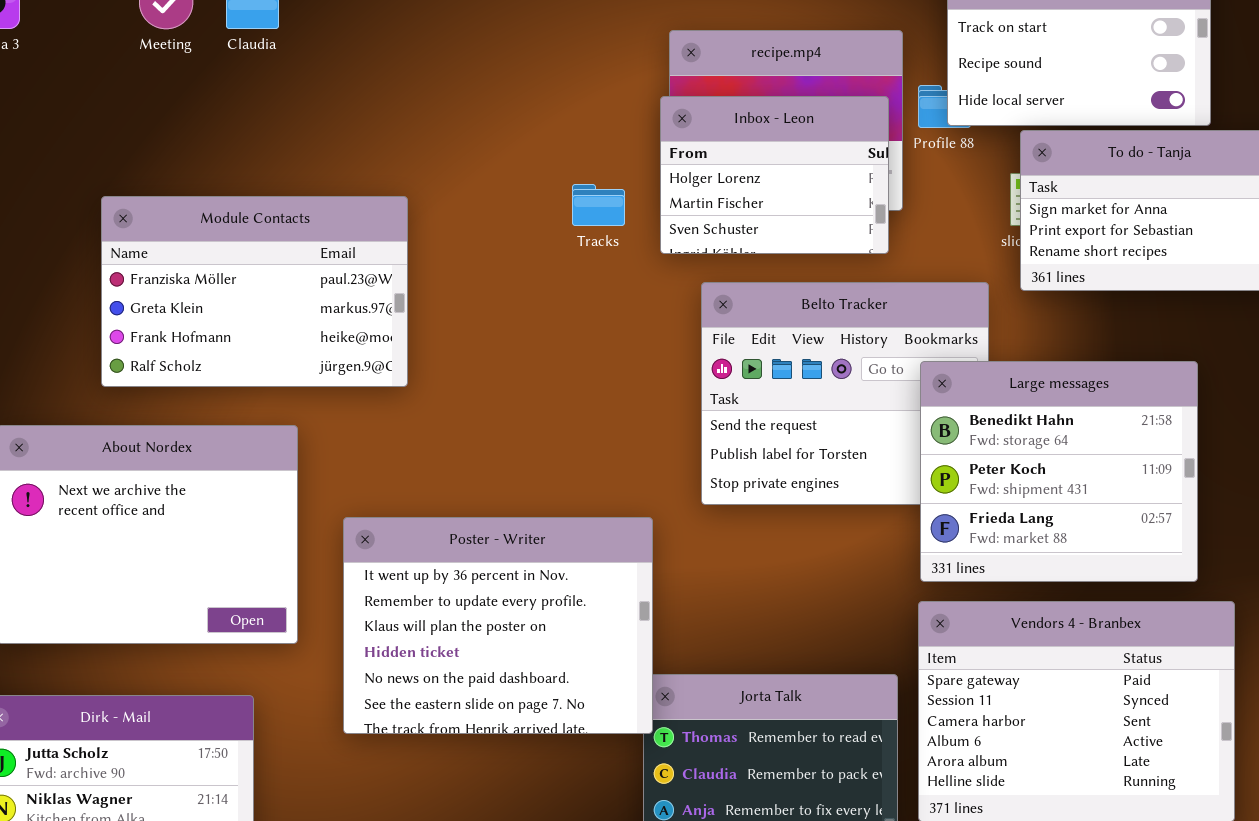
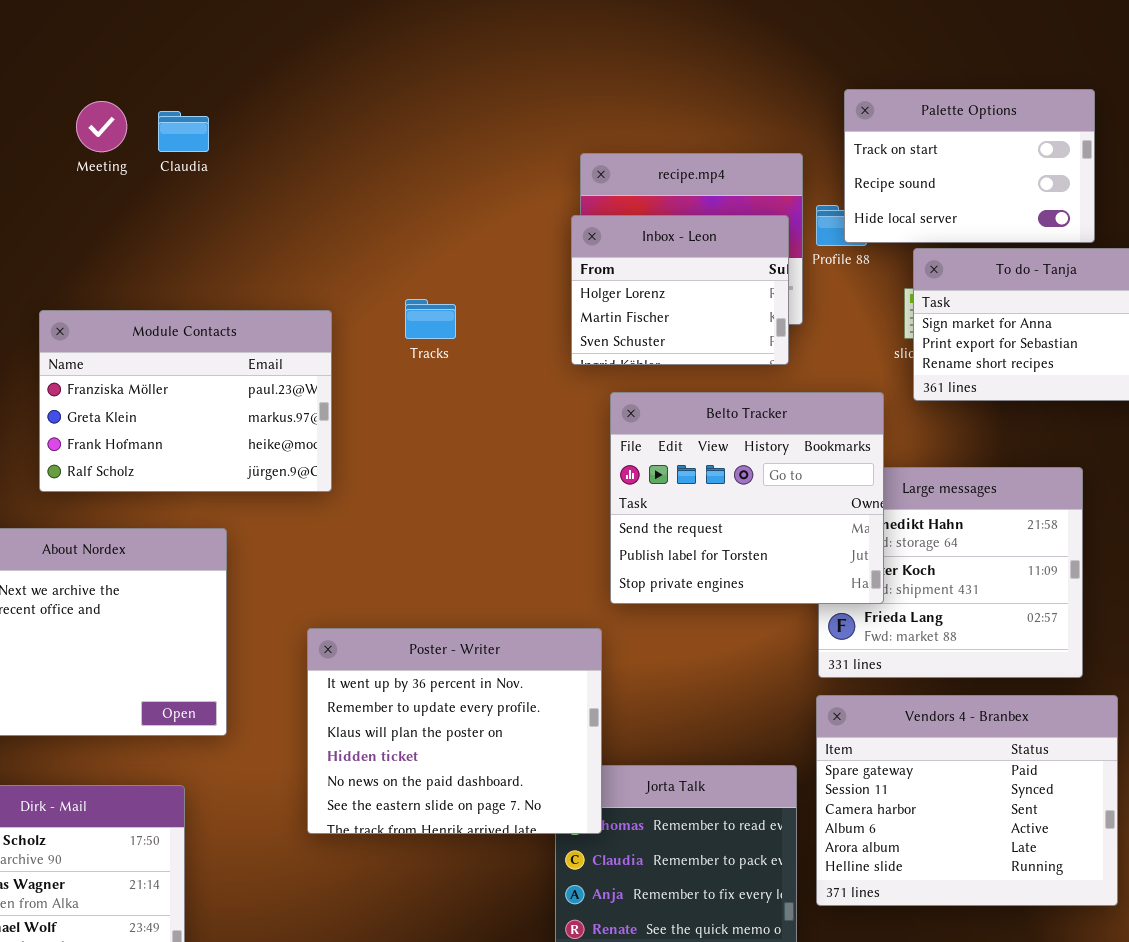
Tracks: [572,184,625,226] -> [405,299,456,339], moved
Belto Tracker: [701,282,989,505] -> [610,392,884,604], raised
Poster - Writer: [343,517,653,734] -> [307,628,602,834], moved

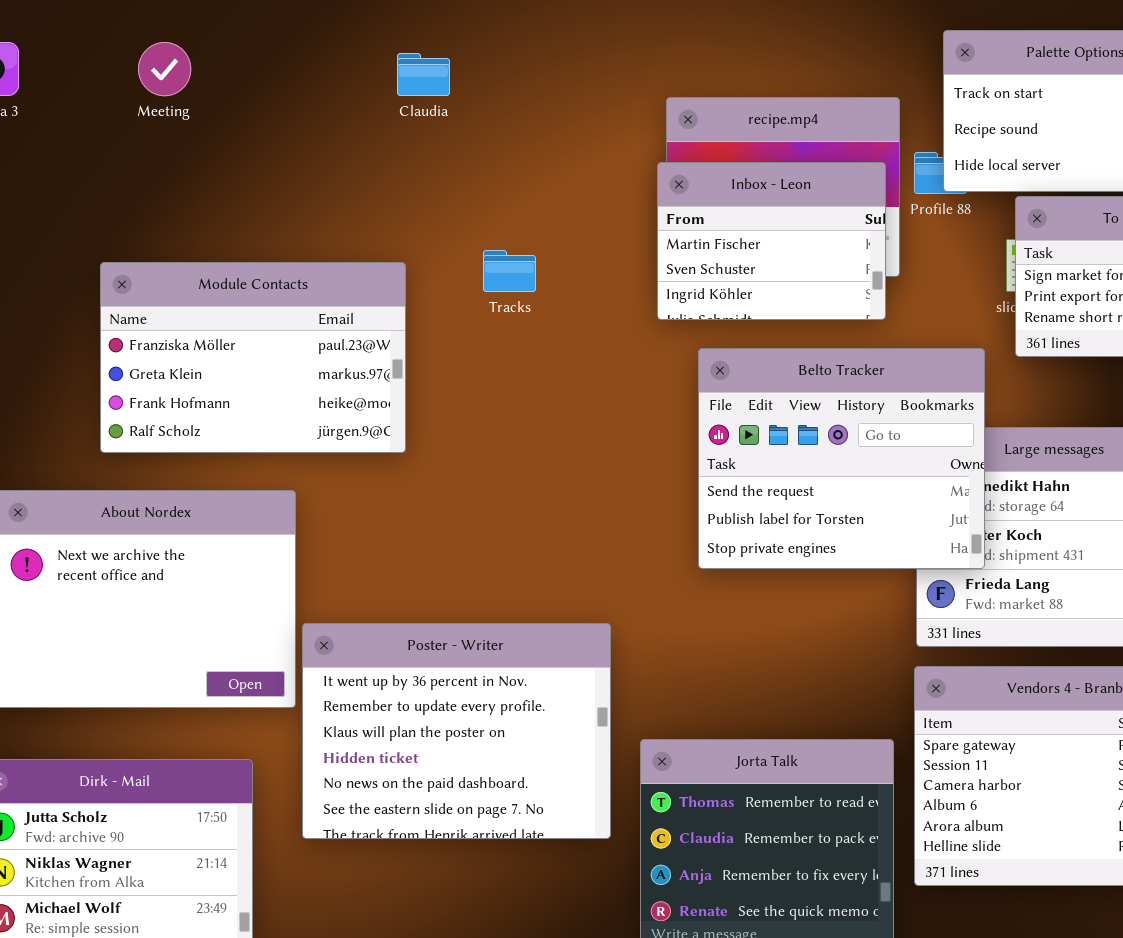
Claudia: [158,111,209,152] -> [397,53,450,96], moved
Inbox - Leon: [571,215,789,365] -> [657,162,886,320], scrolled down 1 row
Poster - Writer: [307,628,602,834] -> [302,623,611,839], moved

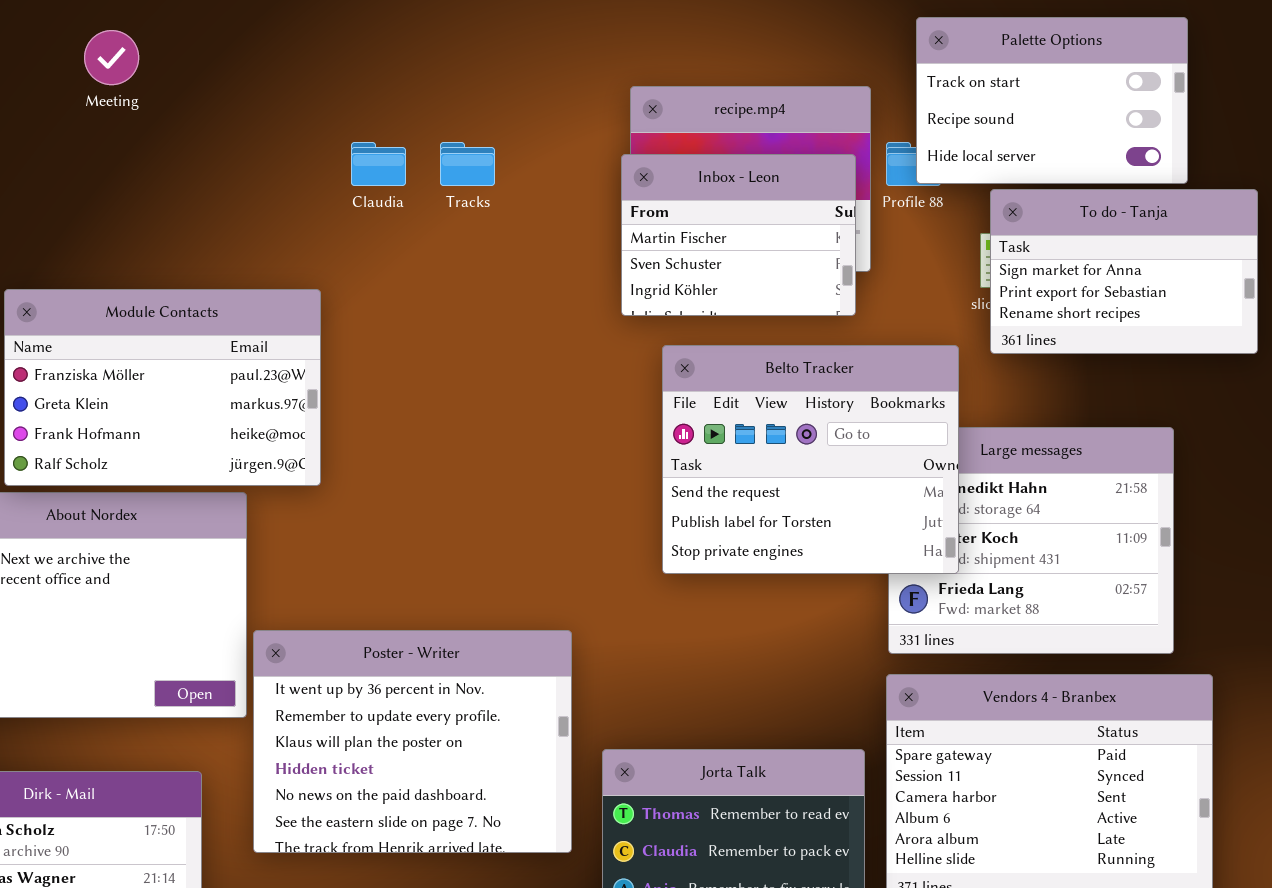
Claudia: [397,53,450,96] -> [351,142,406,186], moved
Tracks: [483,250,536,292] -> [440,142,495,186], moved
Module Contacts: [100,262,406,453] -> [4,289,321,486], moved

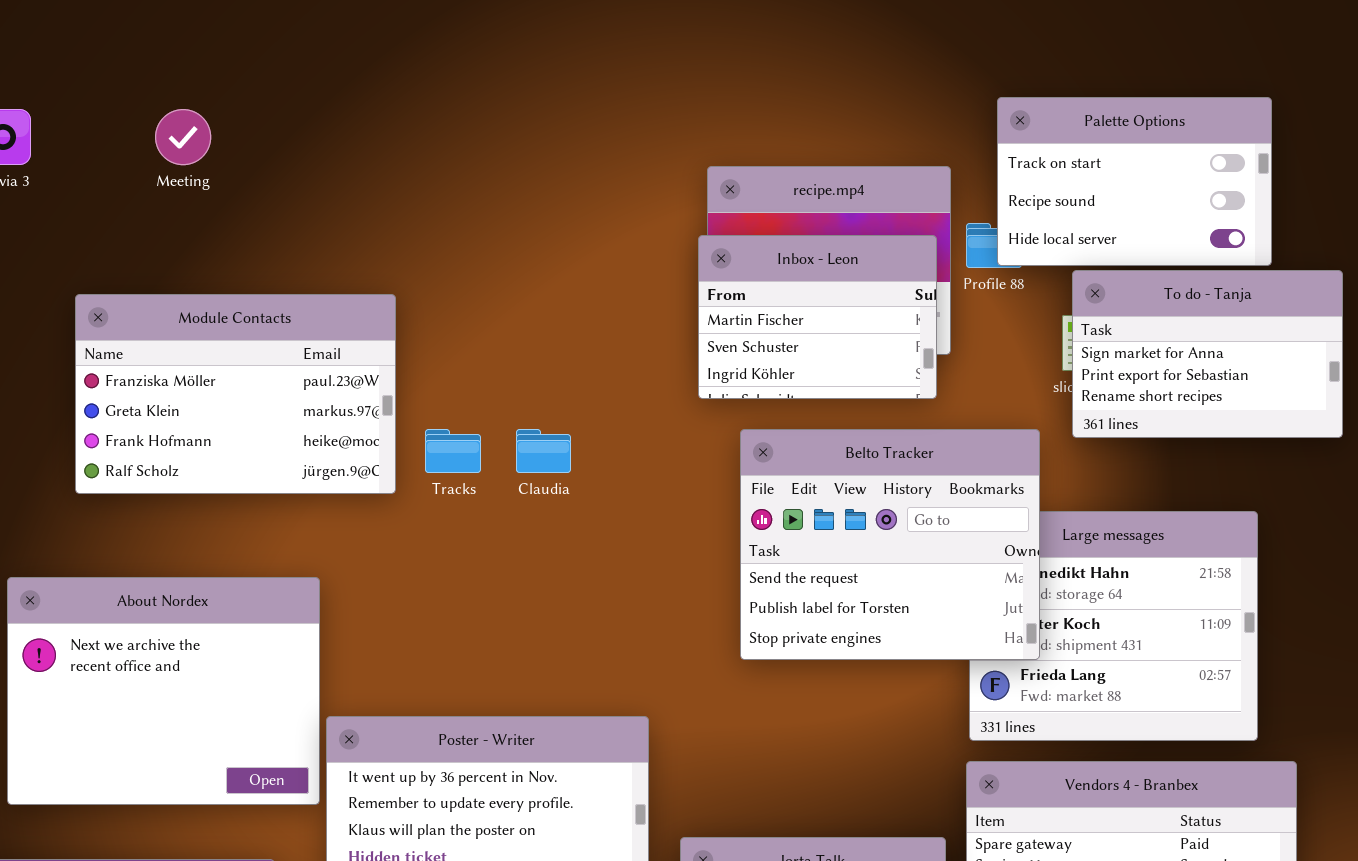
Claudia: [351,142,406,186] -> [516,429,571,473], moved
Tracks: [440,142,495,186] -> [425,429,481,473], moved
Module Contacts: [4,289,321,486] -> [75,294,396,494], moved

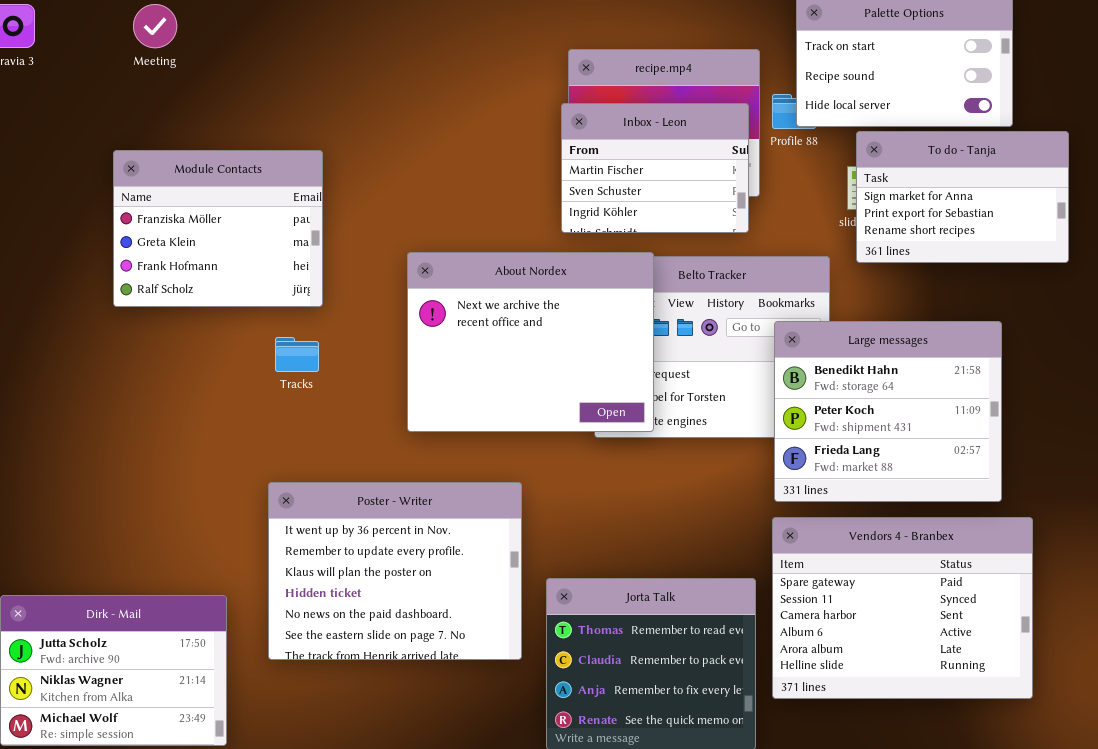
Module Contacts: [75,294,396,494] -> [113,150,323,307], resized
Tracks: [425,429,481,473] -> [275,337,319,372], moved
Large messages: [969,511,1258,741] -> [774,321,1002,502], raised
About Nordex: [7,577,320,805] -> [407,252,654,432], moved

